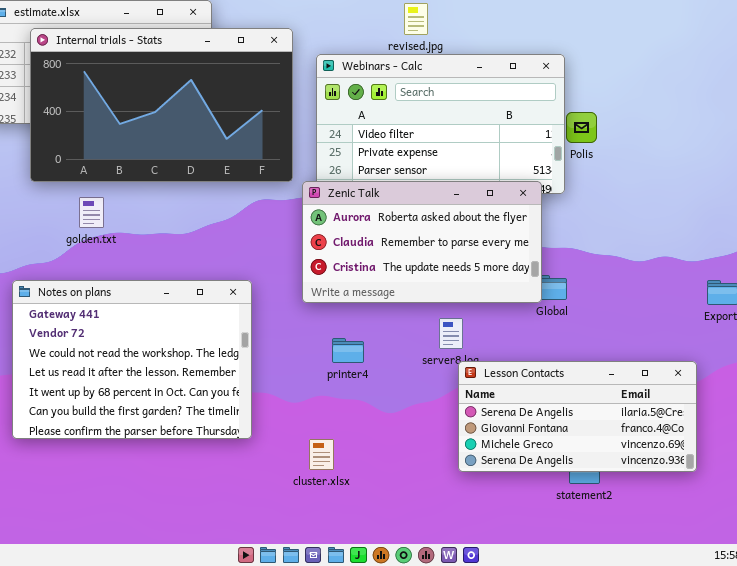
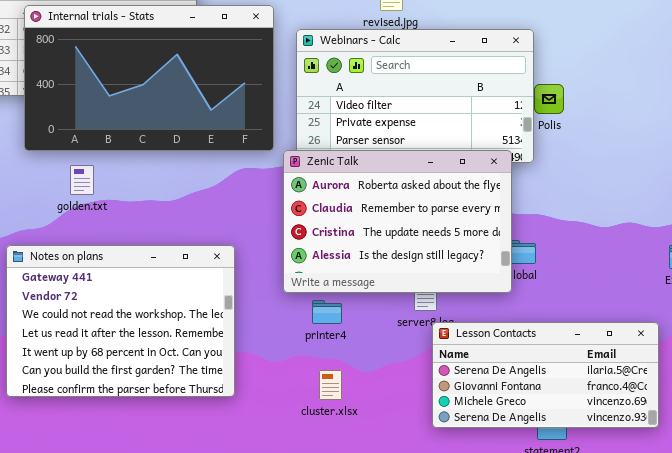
Zenic Talk: [302,181,542,303] -> [283,150,512,293], resized
cluster.xlsx: [309,439,334,470] -> [319,370,342,400], moved

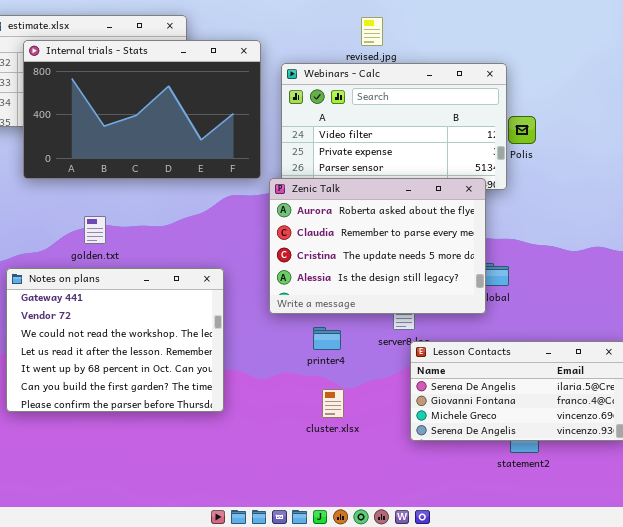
golden.txt: [70,165,94,195] -> [84,216,106,244], moved
printer4: [312,300,342,324] -> [313,327,341,350], moved
cluster.xlsx: [319,370,342,400] -> [322,389,344,418], moved

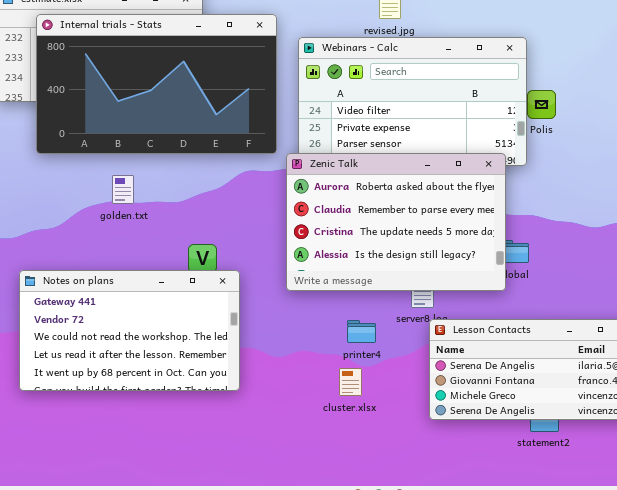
golden.txt: [84,216,106,244] -> [112,175,134,204], moved
Notes on plans: [6,268,224,412] -> [19,270,240,391], resized
printer4: [313,327,341,350] -> [347,320,376,343], moved

